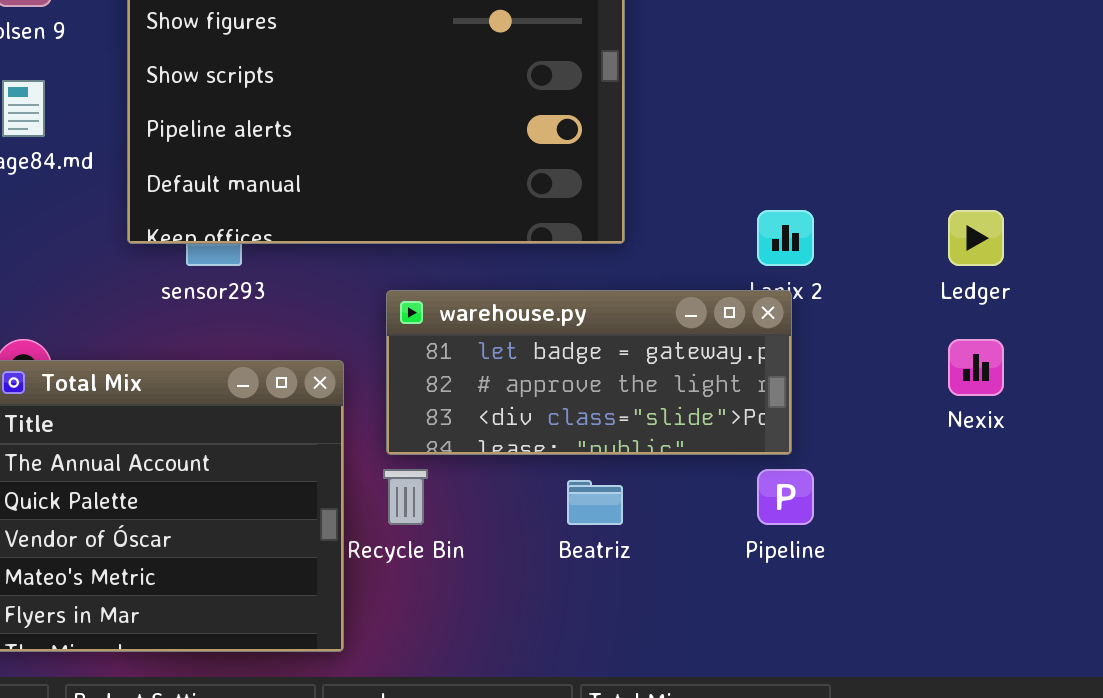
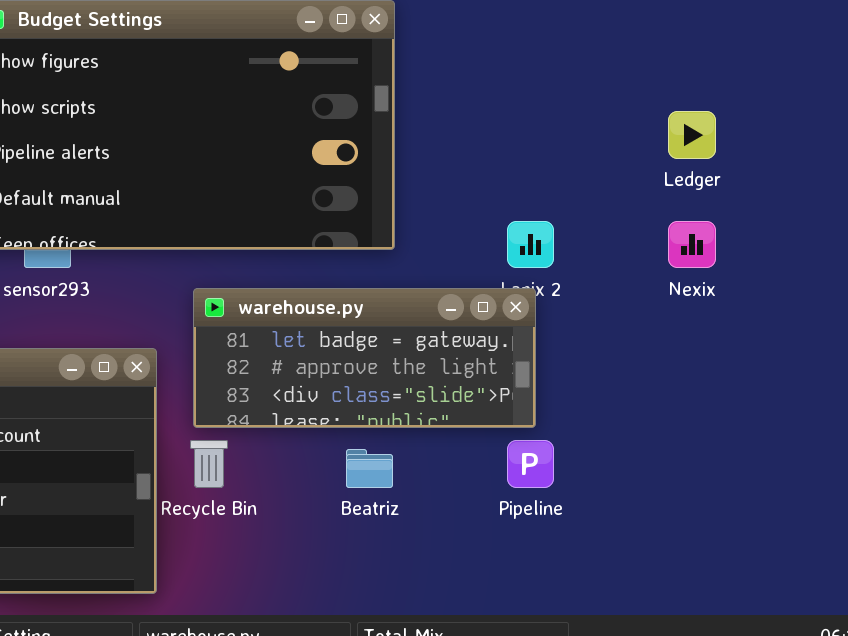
Ledger: [948,210,1004,266] -> [668,111,716,159], moved
Nexix: [948,339,1004,396] -> [668,221,716,268], moved

